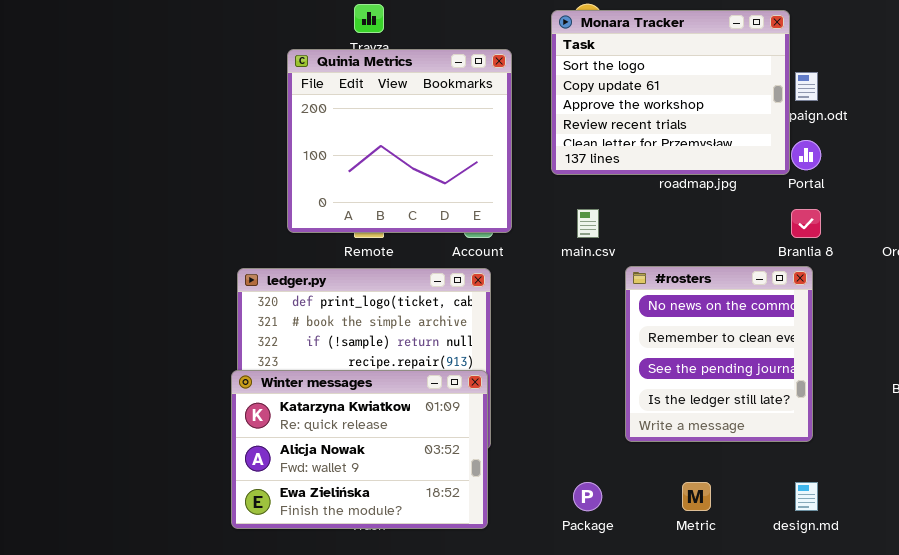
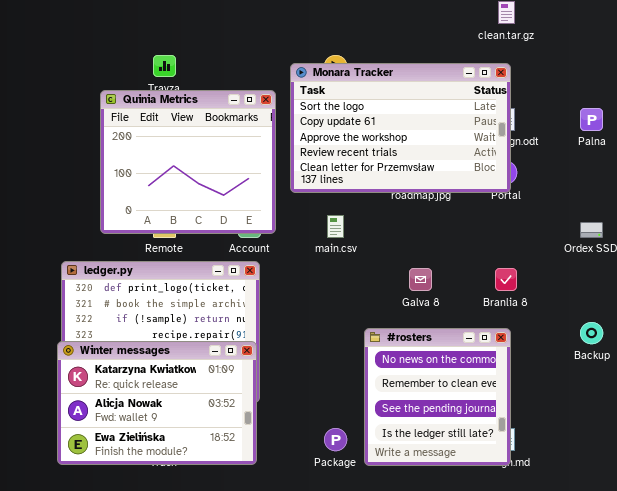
Monara Tracker: [551,10,790,175] -> [290,63,511,193], moved, resized
Branlia 8: [791,209,821,238] -> [495,268,517,291], moved
#rosters: [625,266,813,442] -> [364,328,511,466], moved

